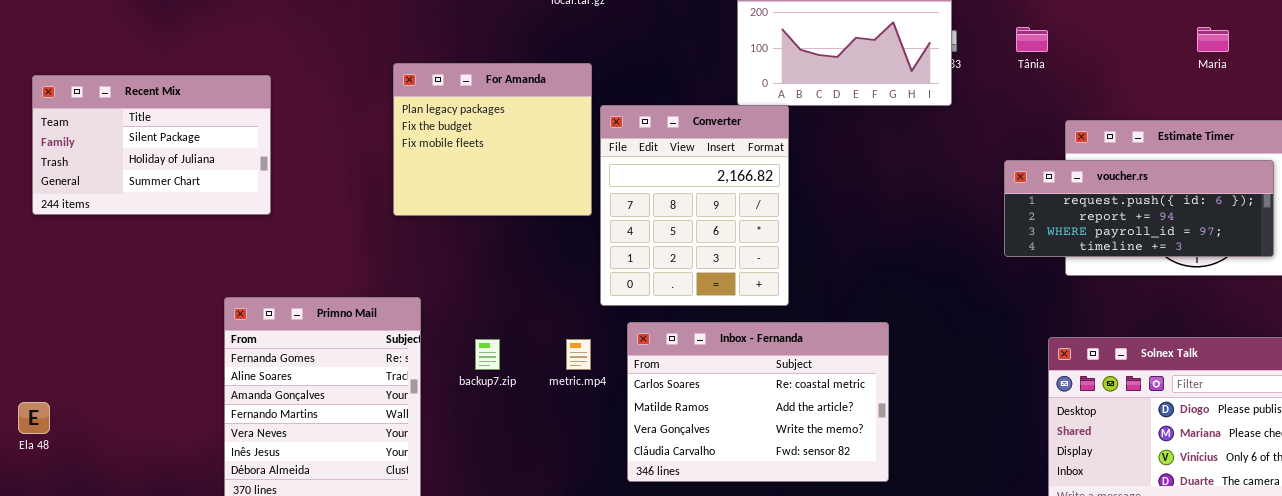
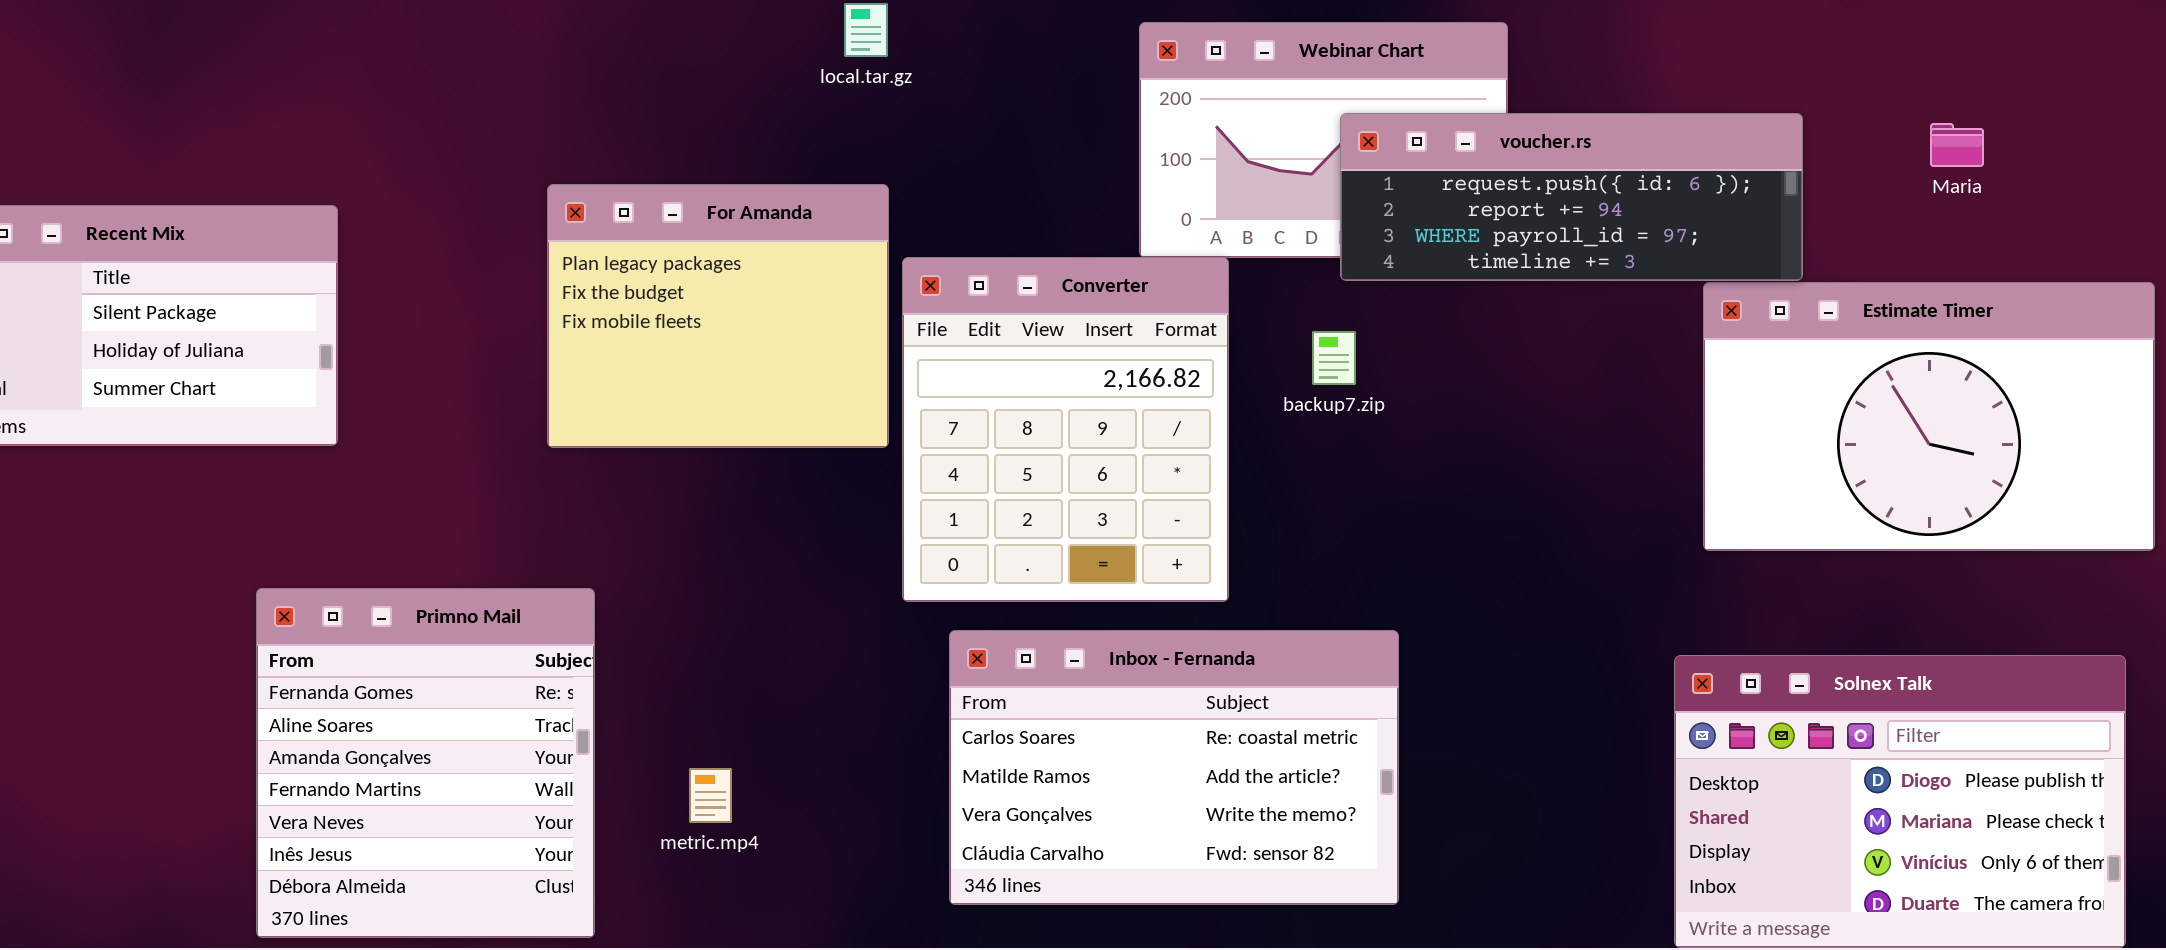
voucher.rs: [1004,160,1274,257] -> [1340,113,1803,281], moved
backup7.zip: [475,339,500,370] -> [1312,331,1356,385], moved
metric.mp4: [566,339,591,370] -> [689,768,732,823], moved

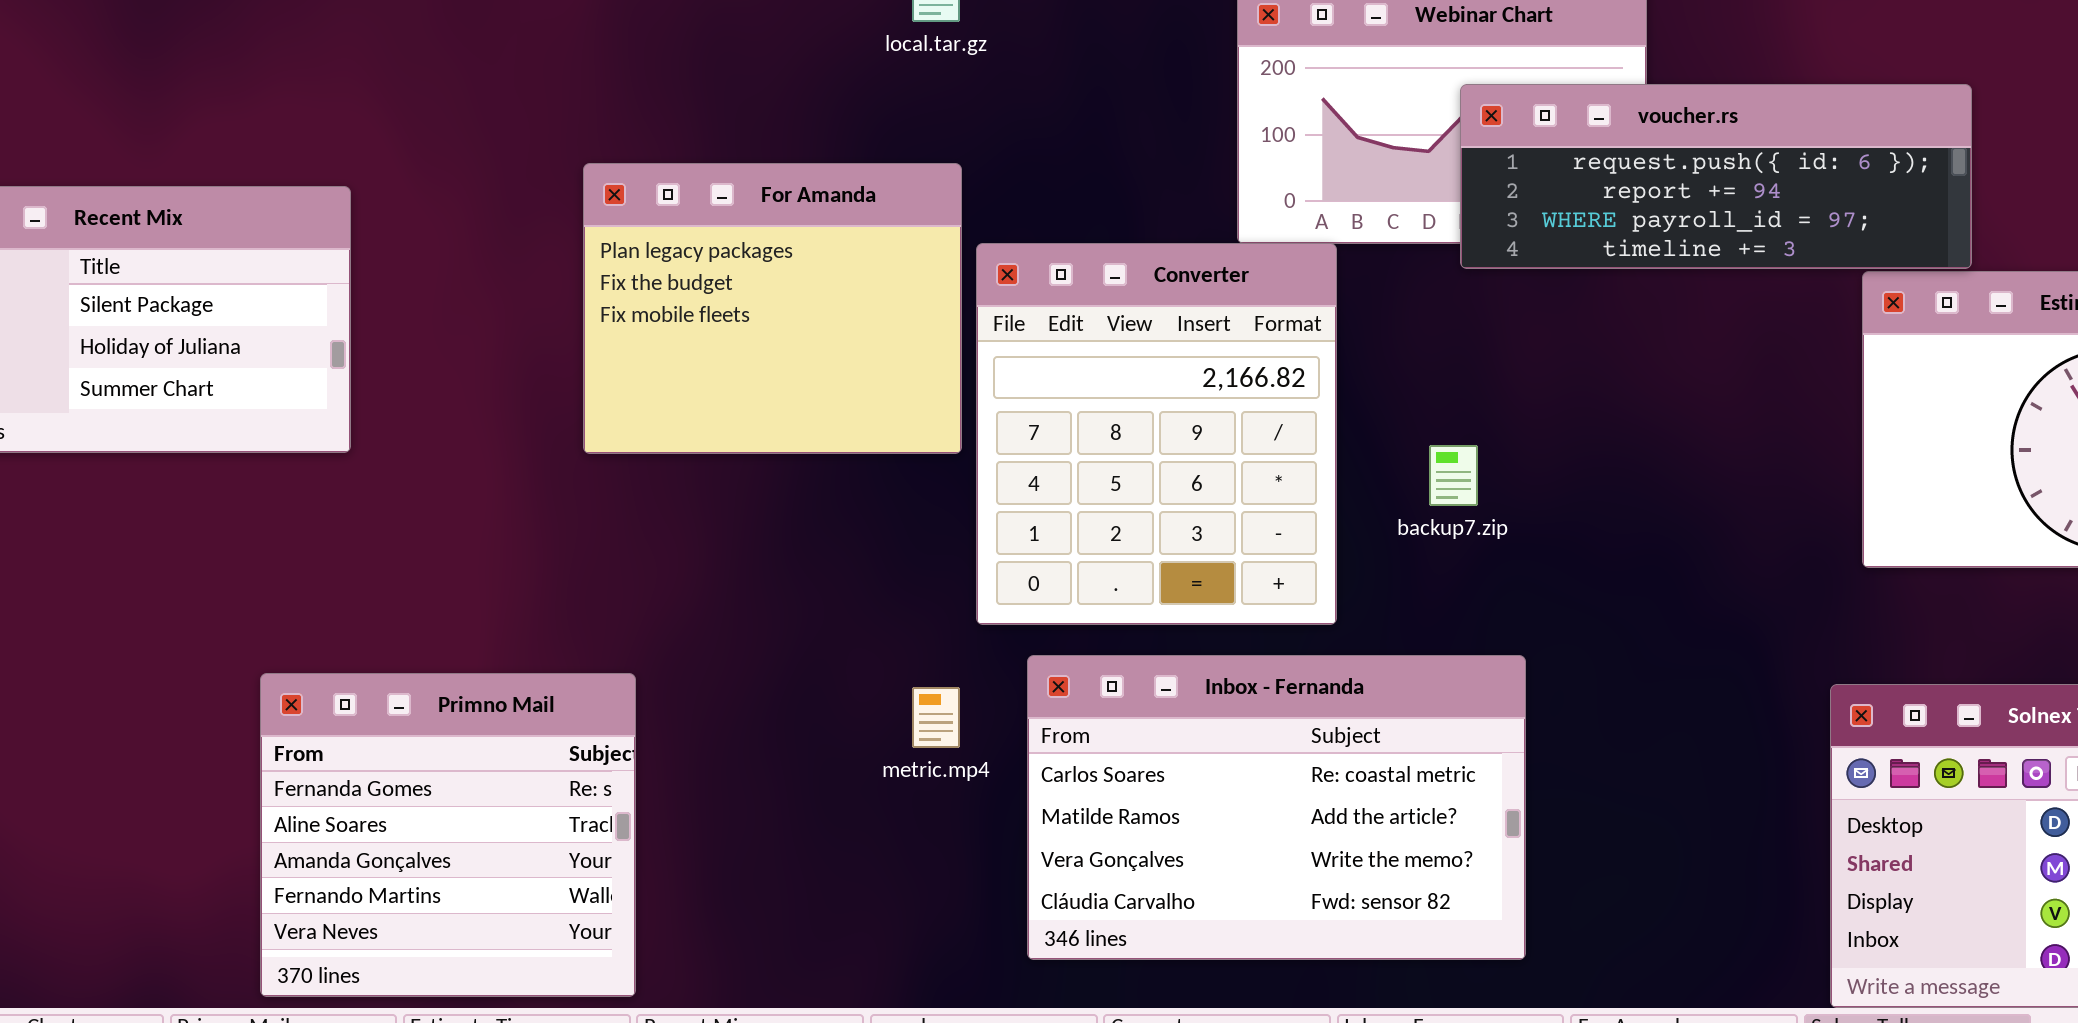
backup7.zip: [1312,331,1356,385] -> [1429,445,1478,506], moved
Primno Mail: [256,588,595,938] -> [260,673,636,997], resized
metric.mp4: [689,768,732,823] -> [912,687,960,748], moved

